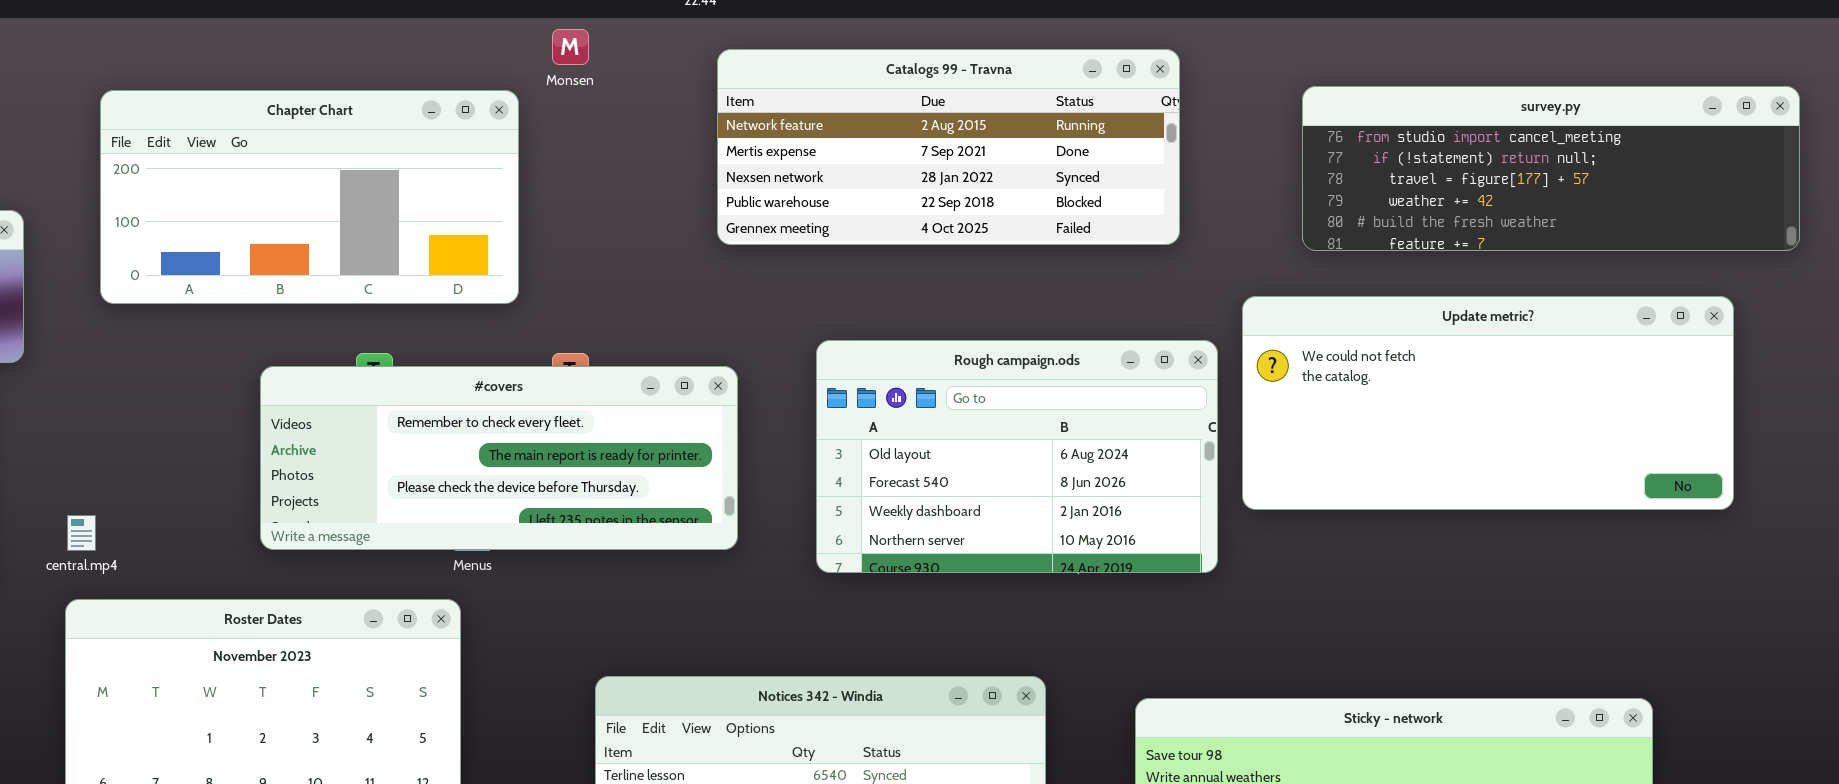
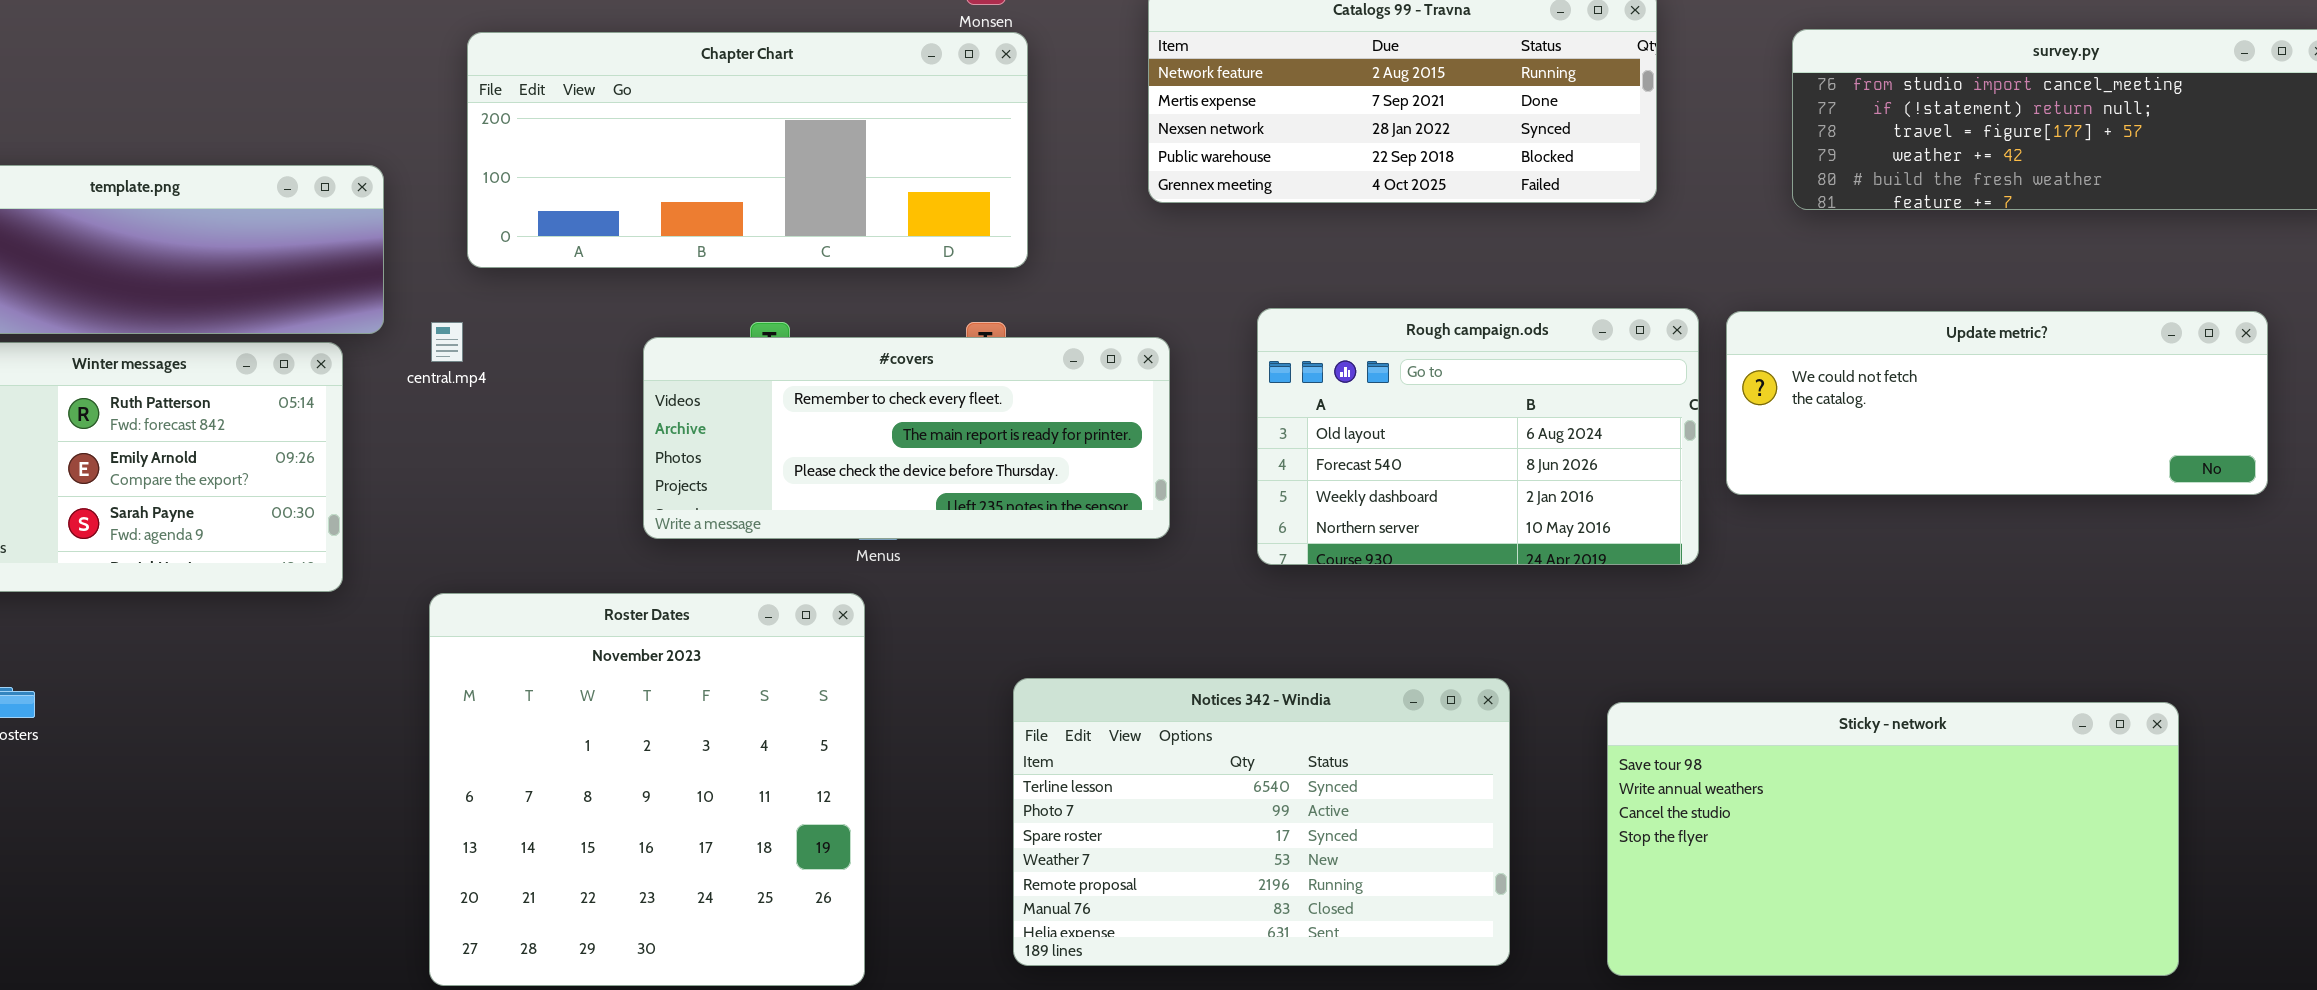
Chapter Chart: [100,90,519,304] -> [467,32,1028,268], resized
Update metric?: [1242,296,1734,510] -> [1726,311,2268,495], resized
central.mp4: [67,515,96,551] -> [431,322,463,362], moved

